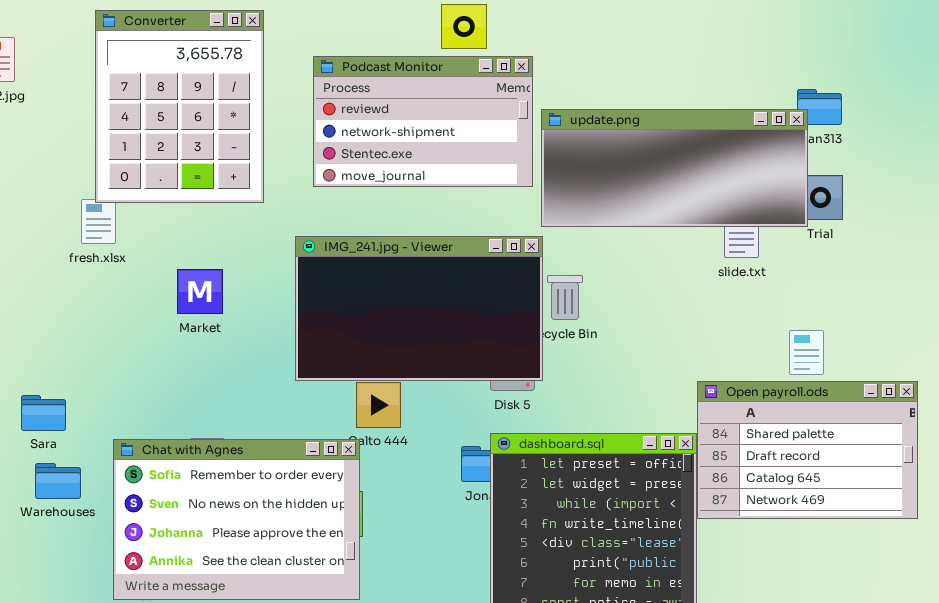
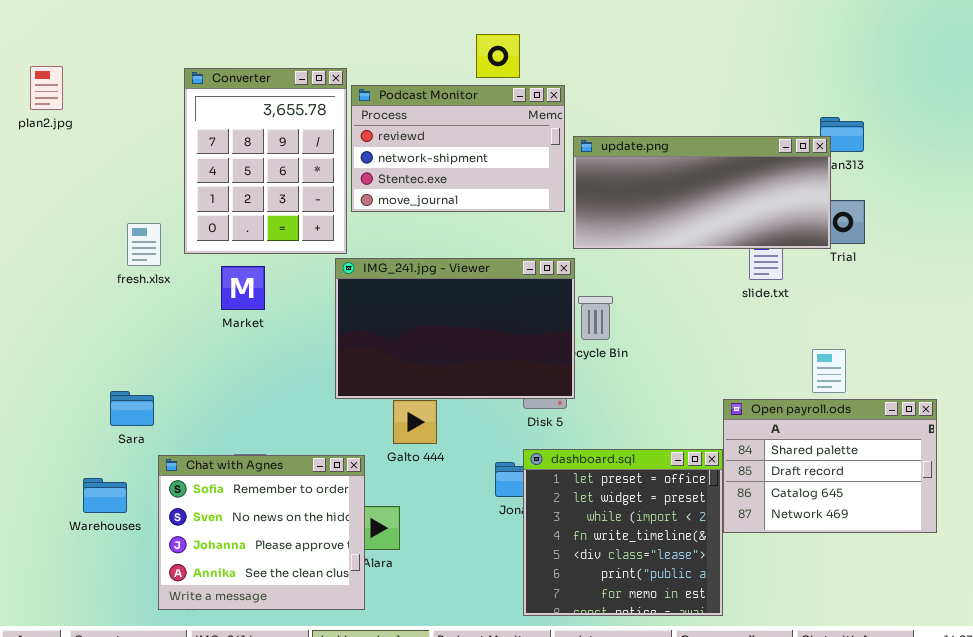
Converter: [95,10,264,203] -> [184,68,347,254], moved
Market: [177,269,223,314] -> [221,266,265,310], moved
Sara: [21,395,66,431] -> [110,391,154,426], moved
Chat with Agnes: [113,439,360,600] -> [158,455,365,610], resized

